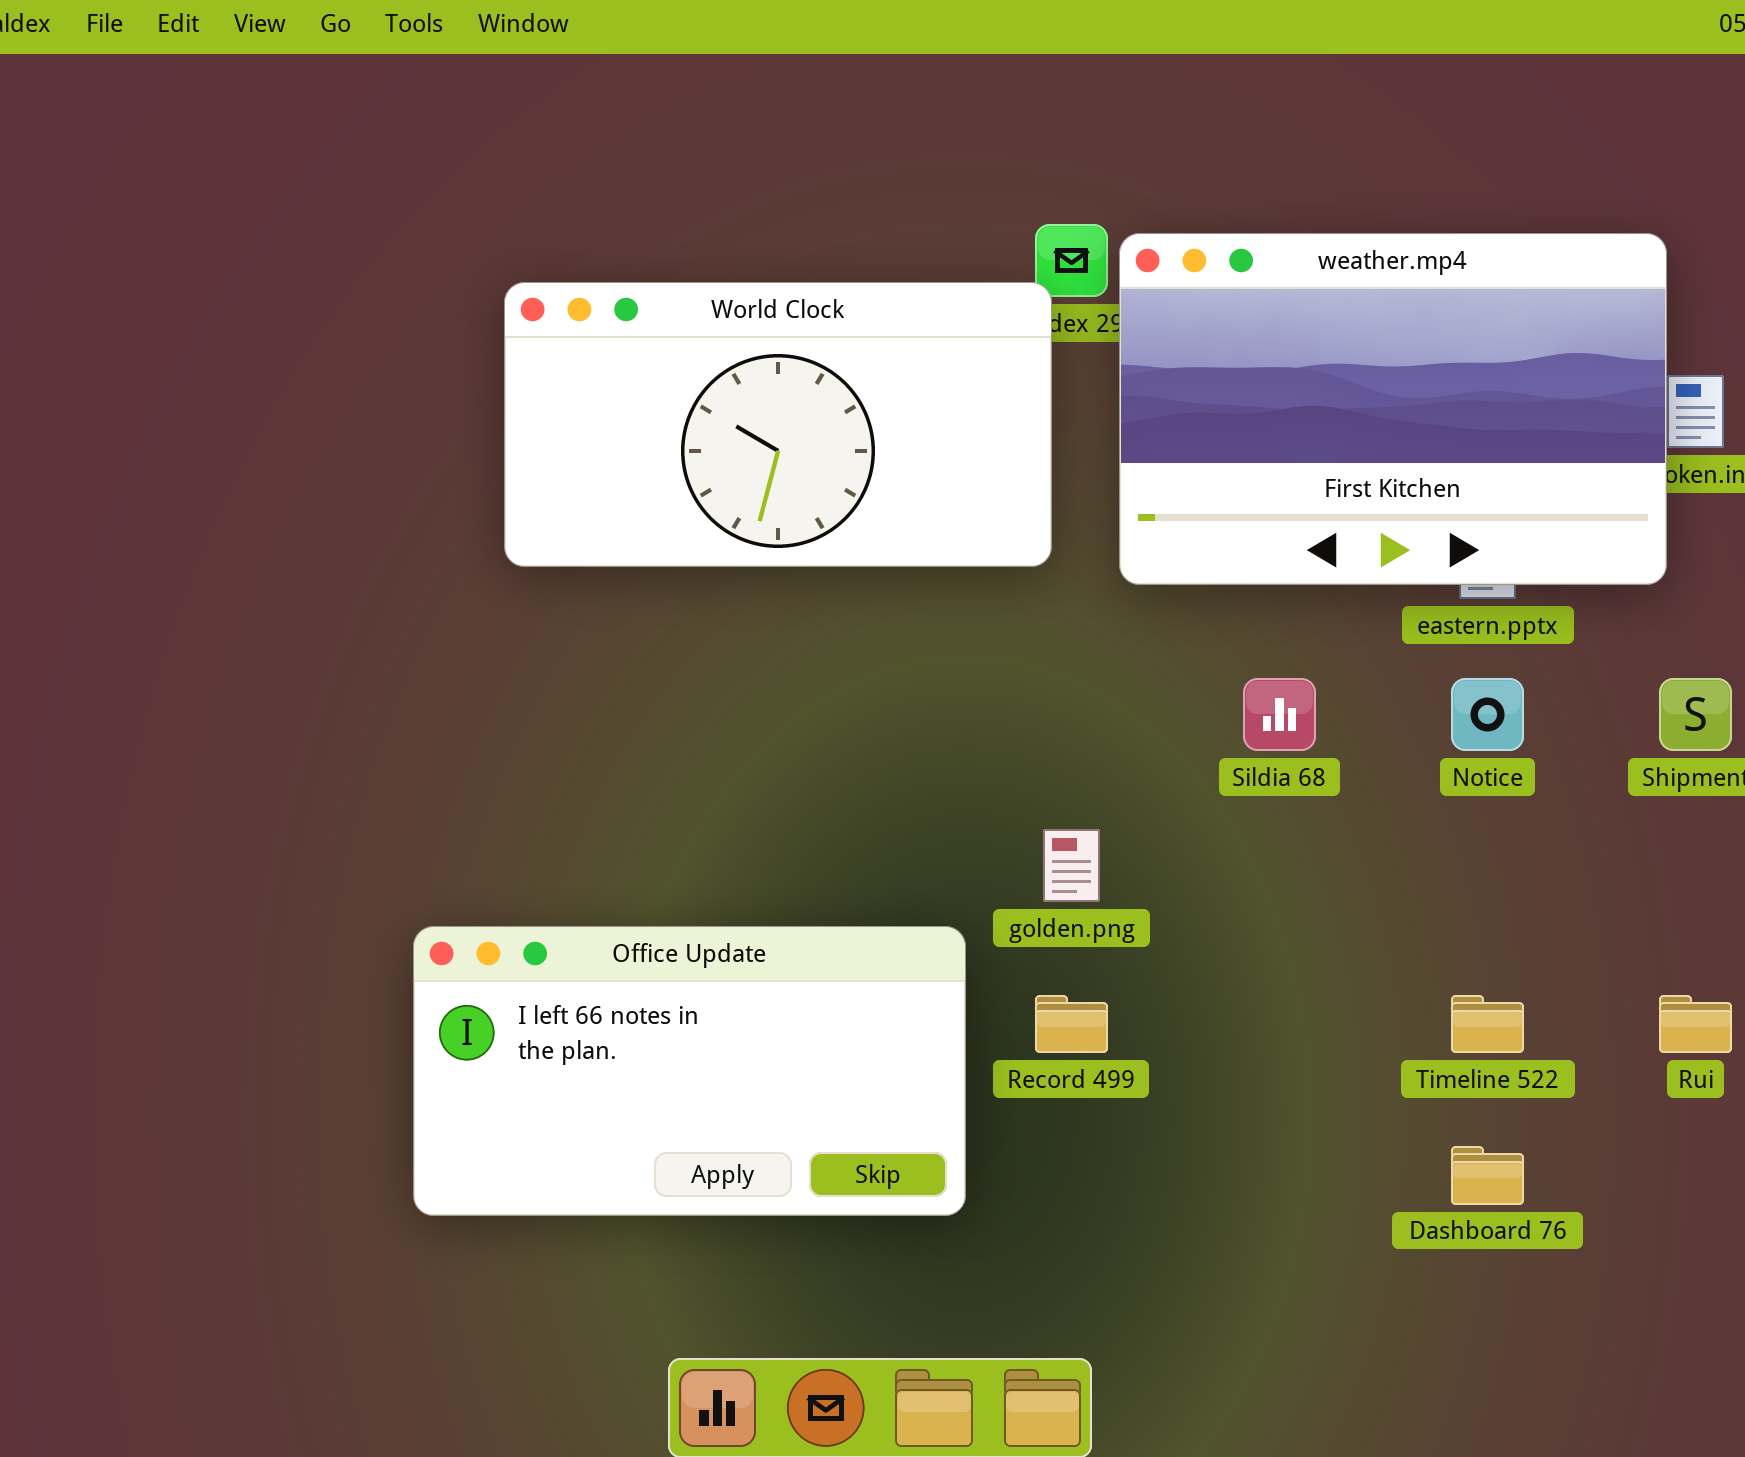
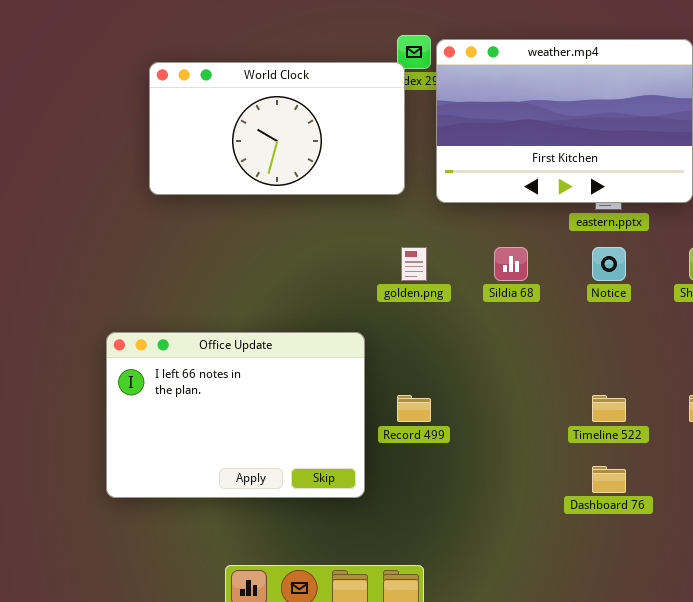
golden.png: [1043,829,1100,902] -> [401,247,427,281], moved
Office Update: [413,926,966,1216] -> [106,332,365,498], resized

